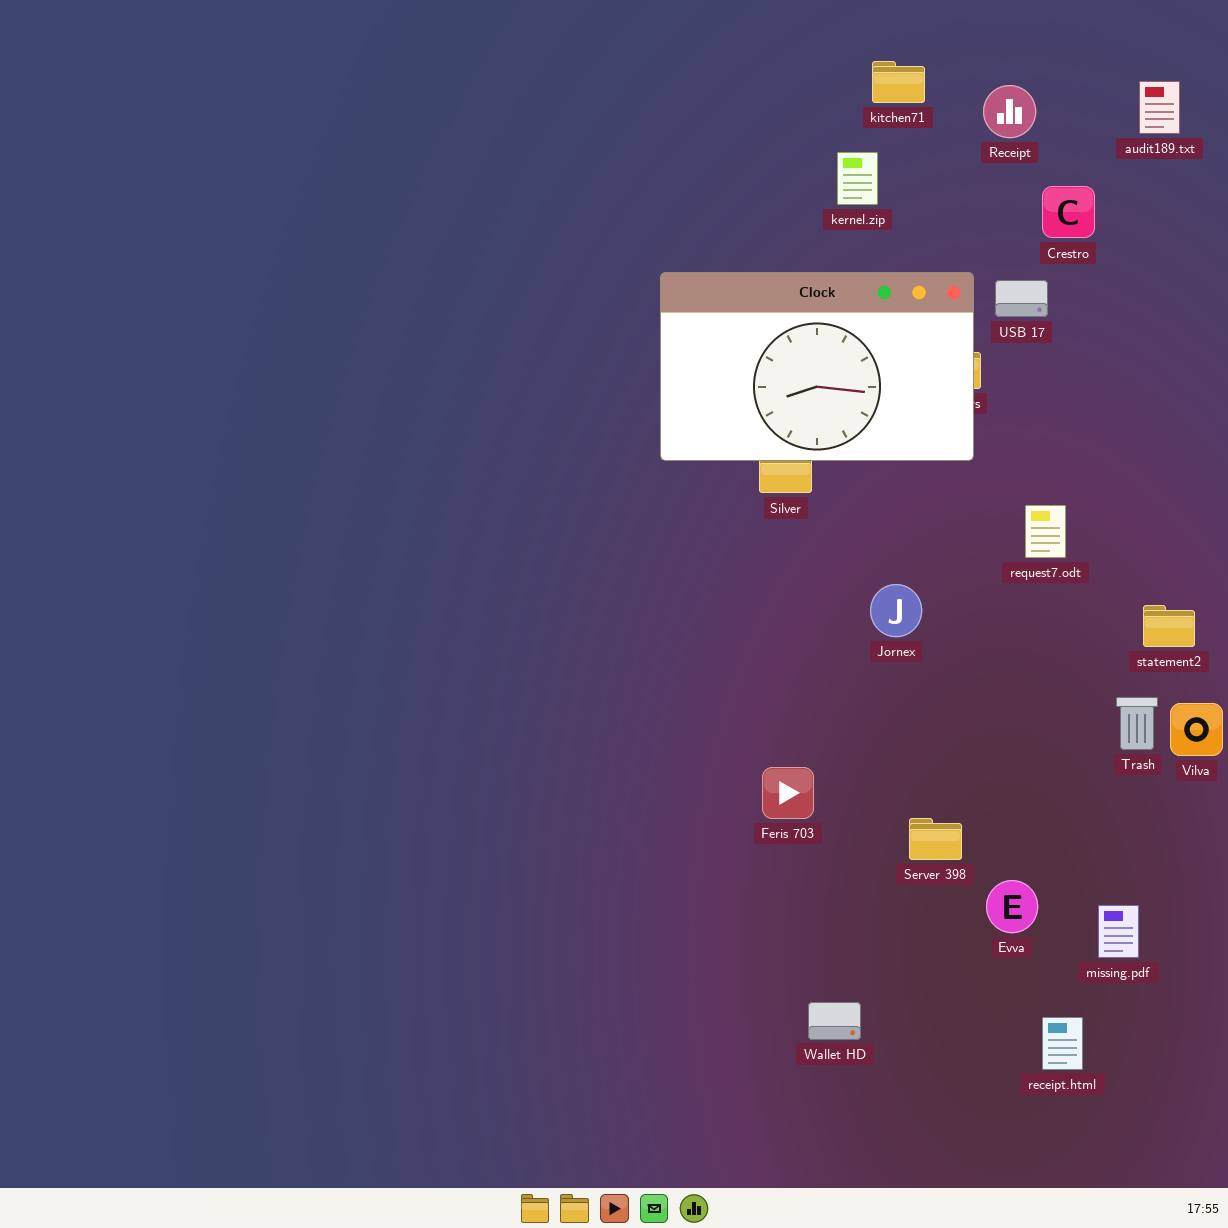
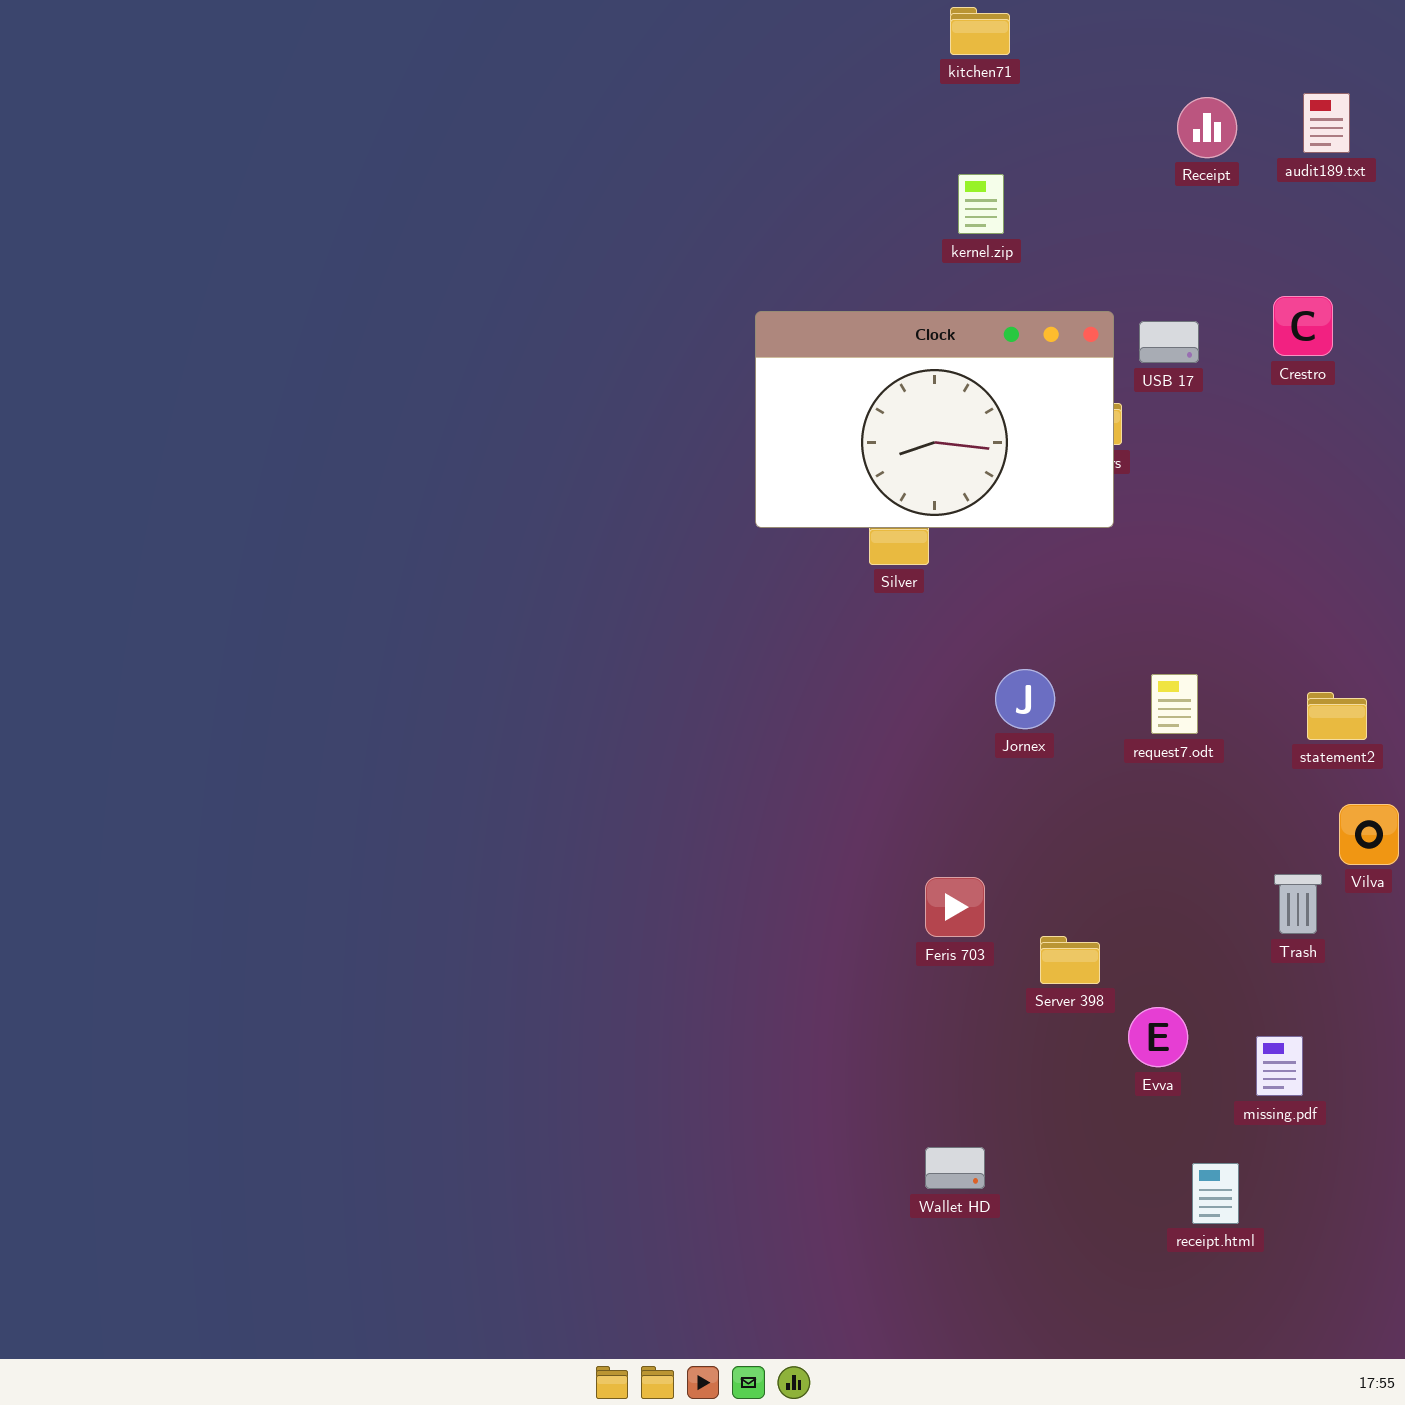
kitchen71: [872,61,925,103] -> [950,7,1010,55], moved
Receipt: [983,85,1036,138] -> [1177,97,1237,158], moved
Crestro: [1042,186,1095,238] -> [1273,296,1333,356], moved
request7.odt: [1025,505,1066,558] -> [1151,674,1198,734], moved
Trash: [1116,697,1158,750] -> [1274,874,1322,934], moved
Feris 703: [762,767,814,819] -> [925,877,985,937], moved

